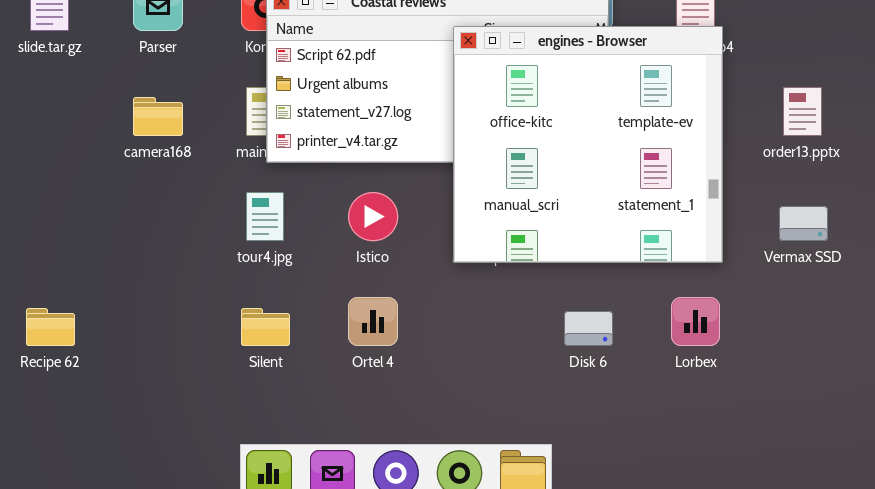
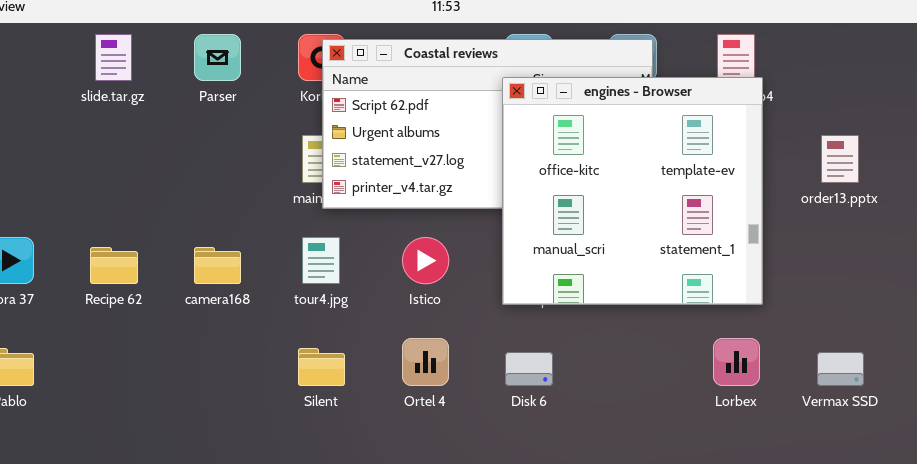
camera168: [133,97,183,136] -> [194,247,241,284], moved
Vermax SSD: [779,206,828,241] -> [817,352,864,386], moved
Recipe 62: [26,308,75,346] -> [90,247,138,284], moved
Disk 6: [564,311,613,346] -> [505,352,553,386], moved

